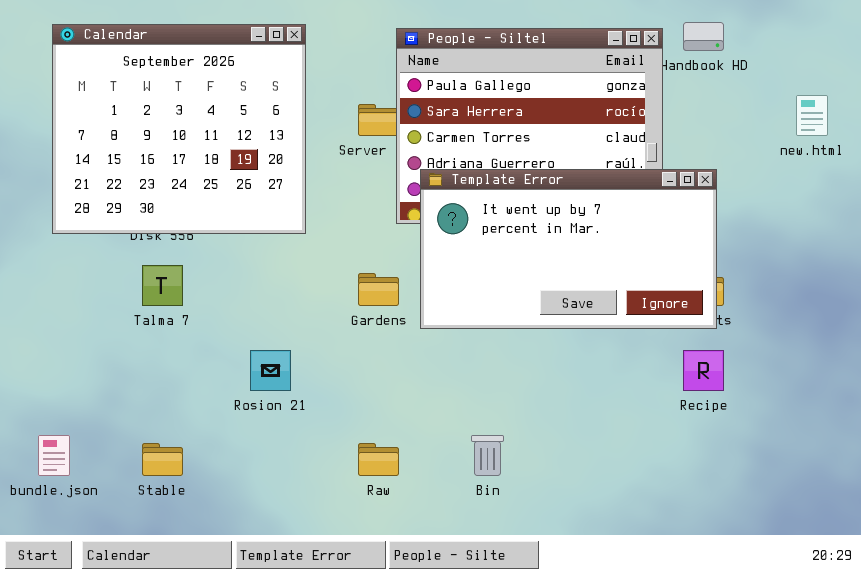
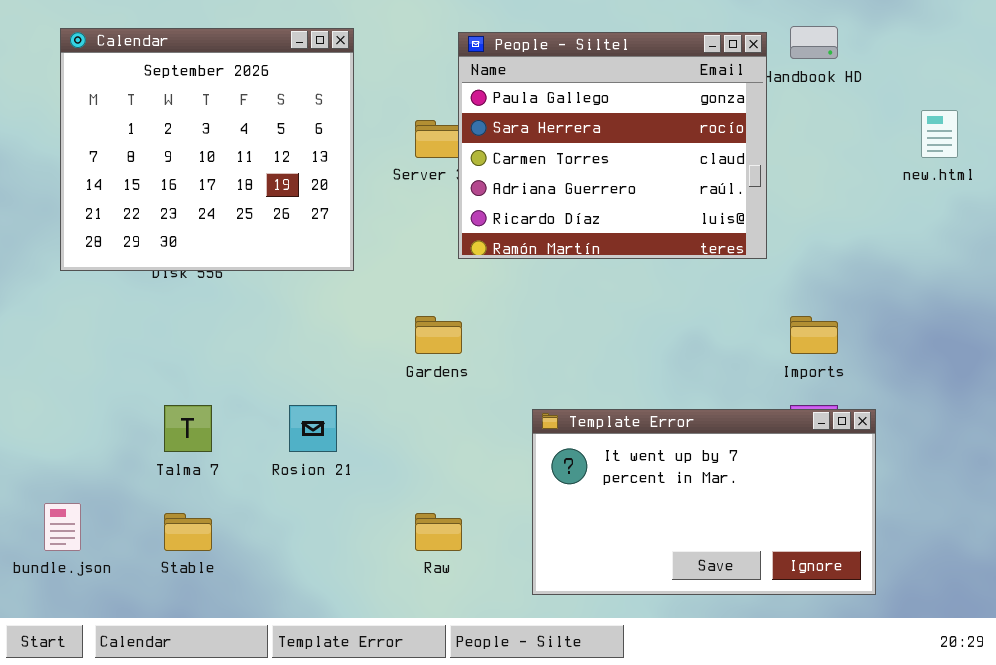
Template Error: [420,169,717,329] -> [532,409,876,595], moved
Talma 7: [142,265,183,306] -> [164,405,212,452], moved

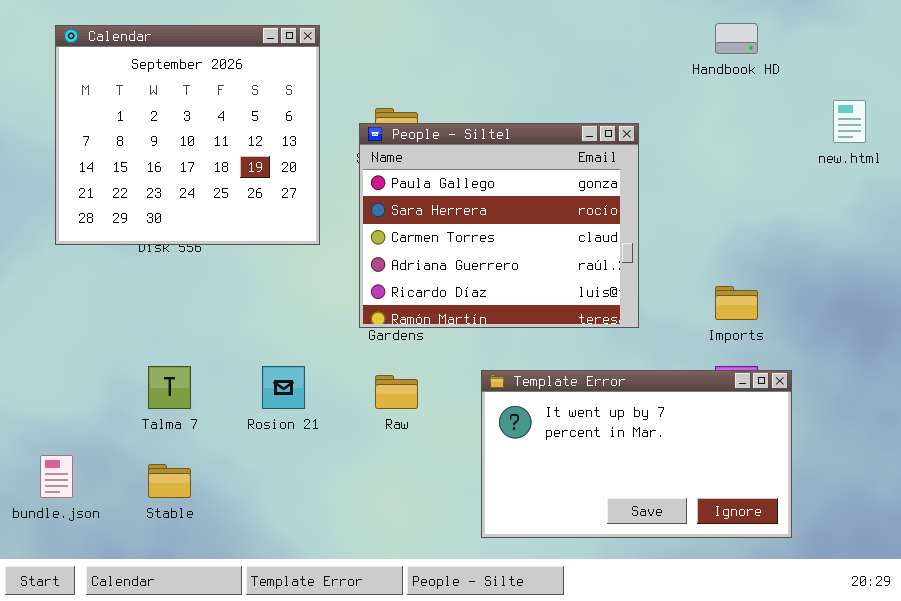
People - Siltel: [458,32,767,259] -> [359,123,639,328], moved
Raw: [415,513,462,551] -> [375,375,418,409], moved

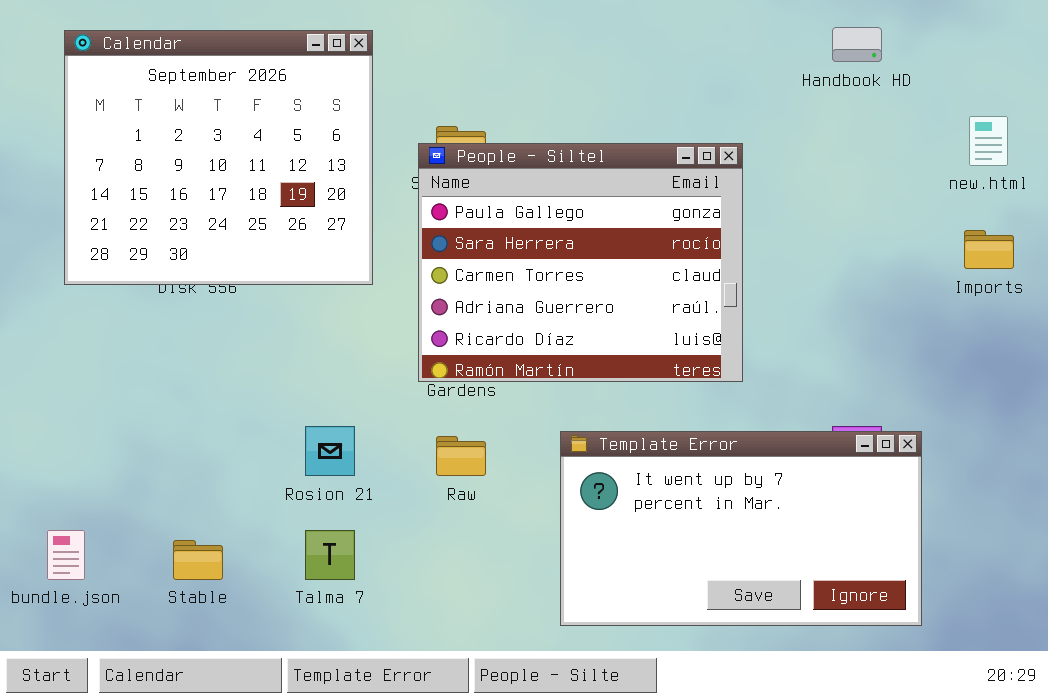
Imports: [715,286,758,320] -> [964,230,1014,269], moved
Talma 7: [148,366,191,409] -> [305,530,355,580], moved

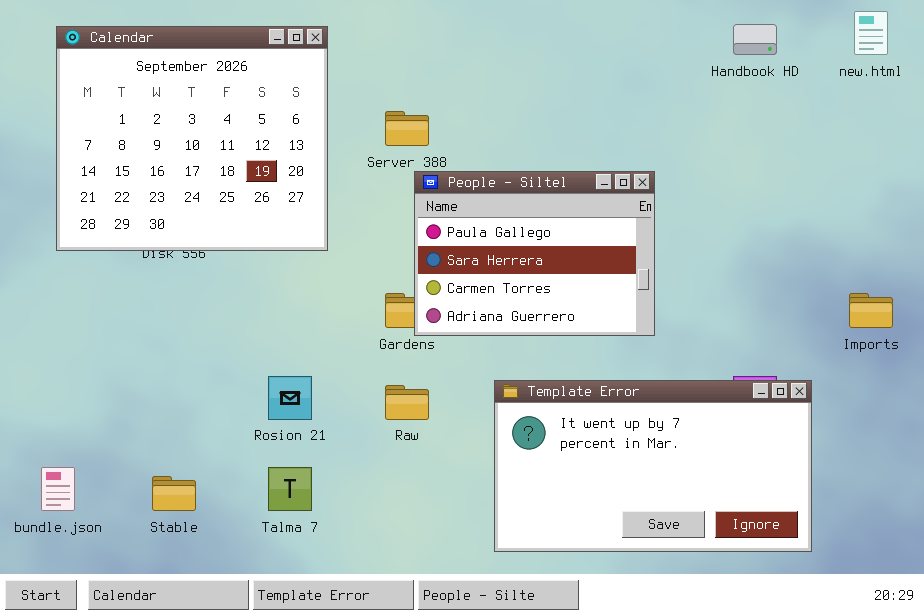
new.html: [969,116,1008,166] -> [854,11,888,55], moved
People - Siltel: [418,143,743,382] -> [414,171,655,336], resized
Imports: [964,230,1014,269] -> [849,293,893,328], moved

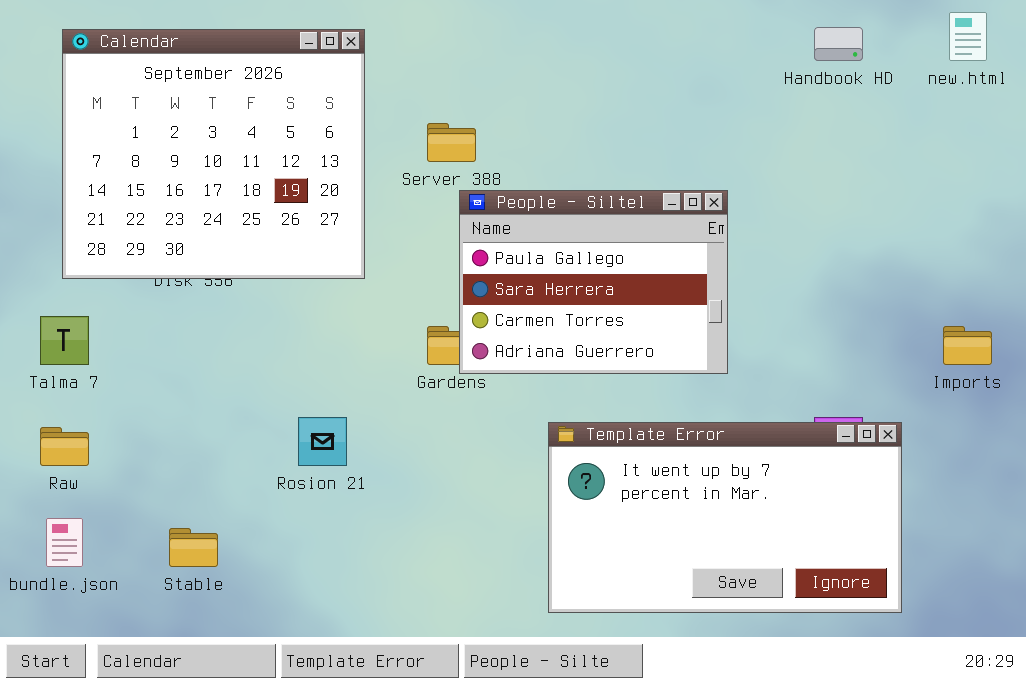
Raw: [385,385,429,420] -> [40,427,89,466], moved
Talma 7: [268,467,312,511] -> [40,316,89,365], moved

